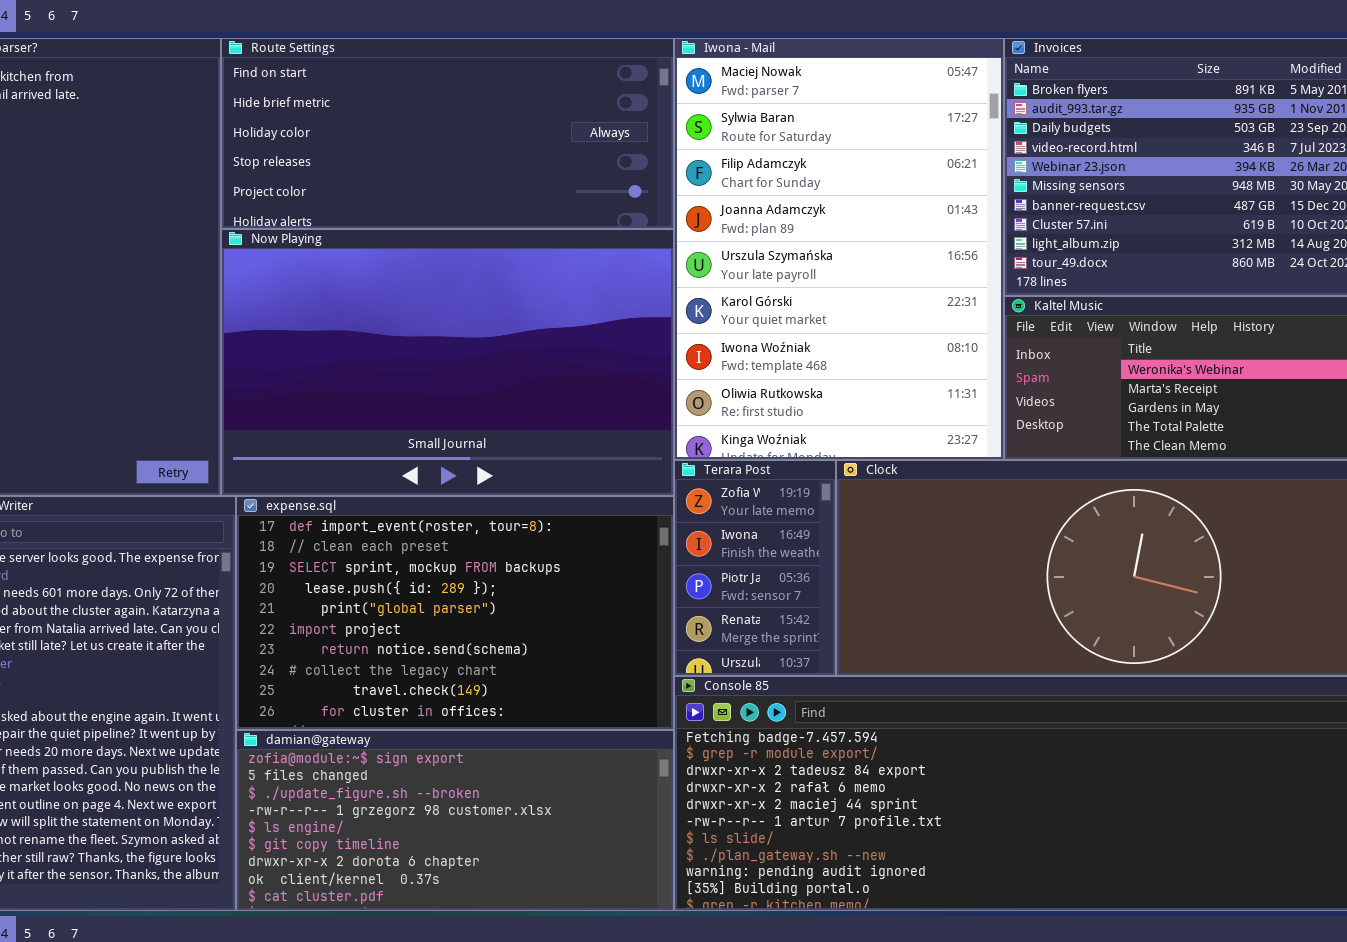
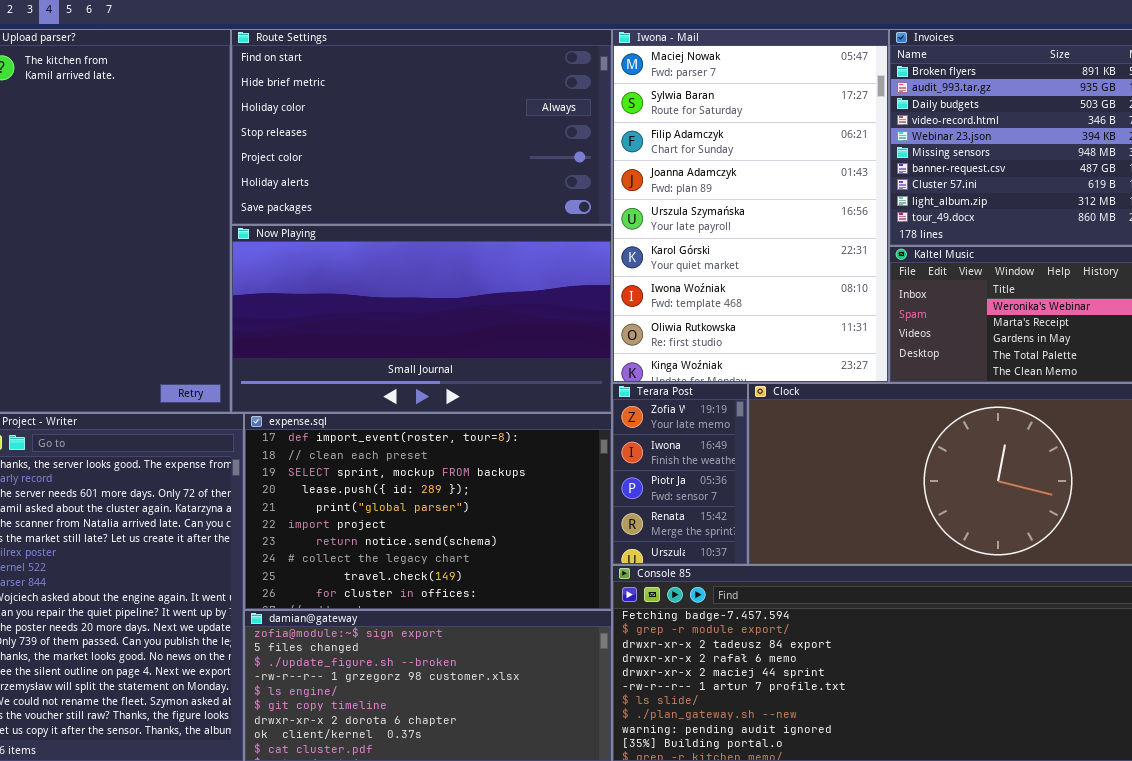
Route Settings: [221,38,674,229] -> [231,29,612,225], resized
Now Playing: [221,229,674,496] -> [231,225,612,413], resized

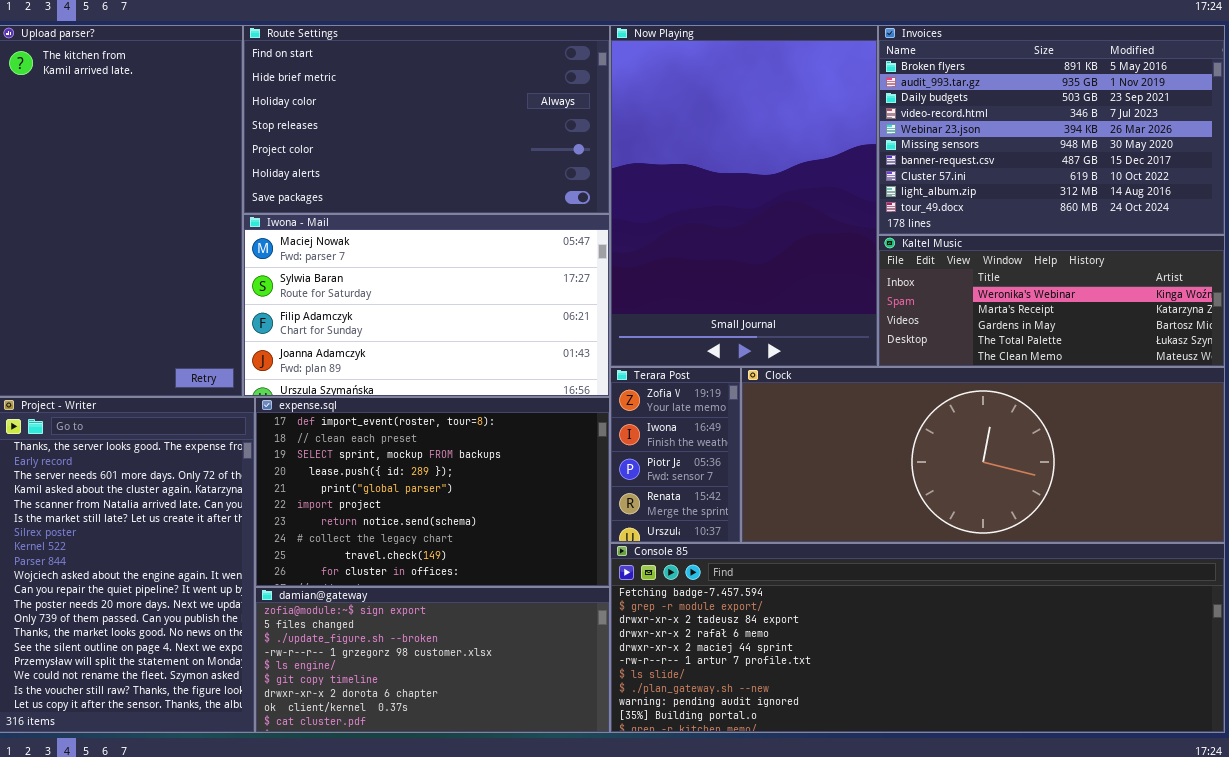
Iwona - Mail: [612,29,889,383] -> [243,214,610,397], moved, resized
Now Playing: [231,225,612,413] -> [610,25,878,367], moved, resized

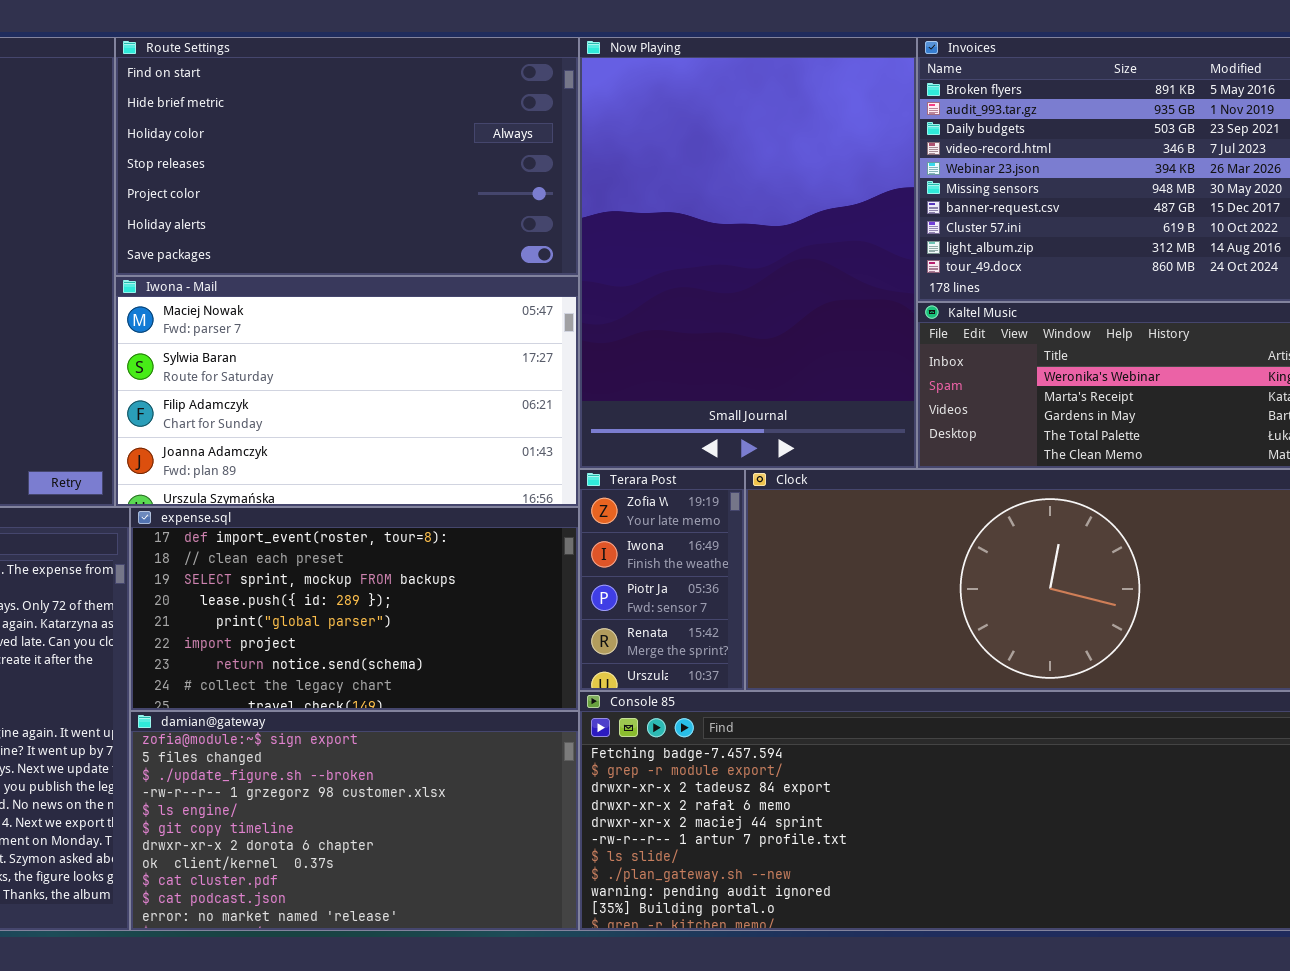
expense.sql: [255,397,610,587] -> [130,507,579,711], resized
damian@gateway: [255,587,610,733] -> [130,711,579,931], resized

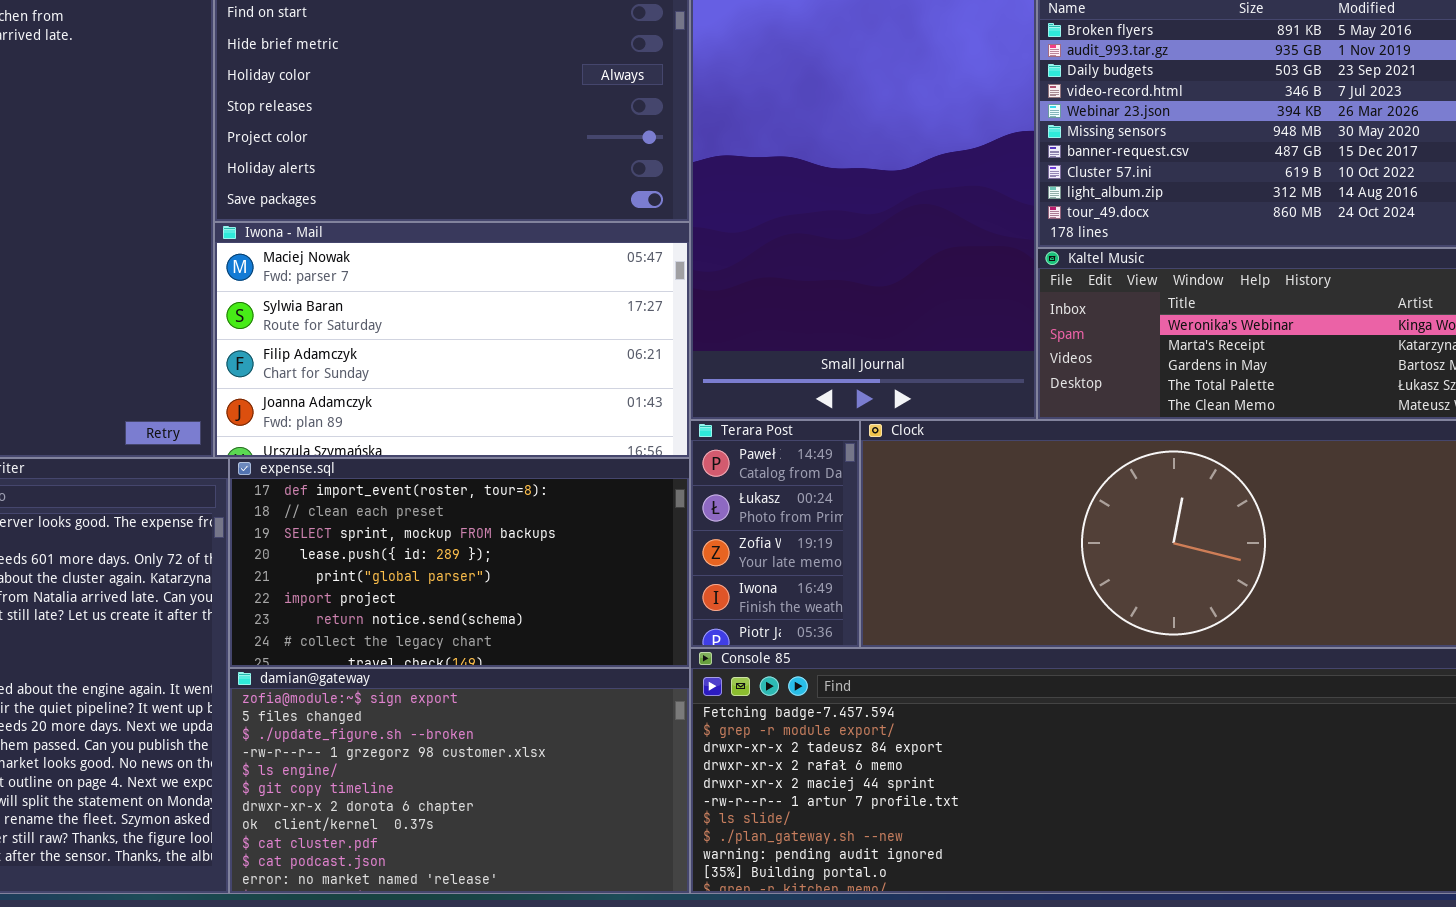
Terara Post: [579,469,745,691] -> [690,420,860,648], scrolled up 2 rows

